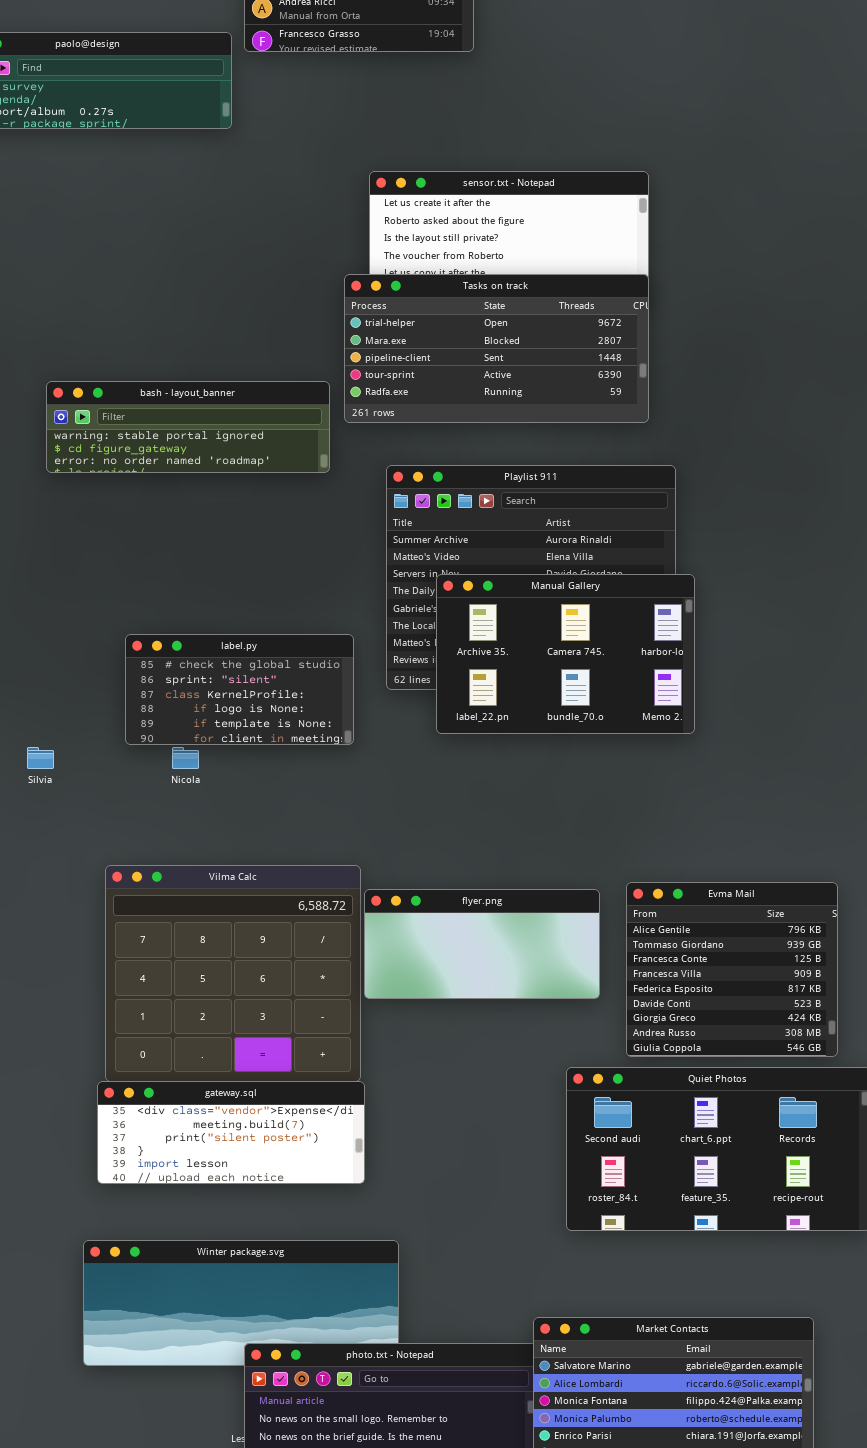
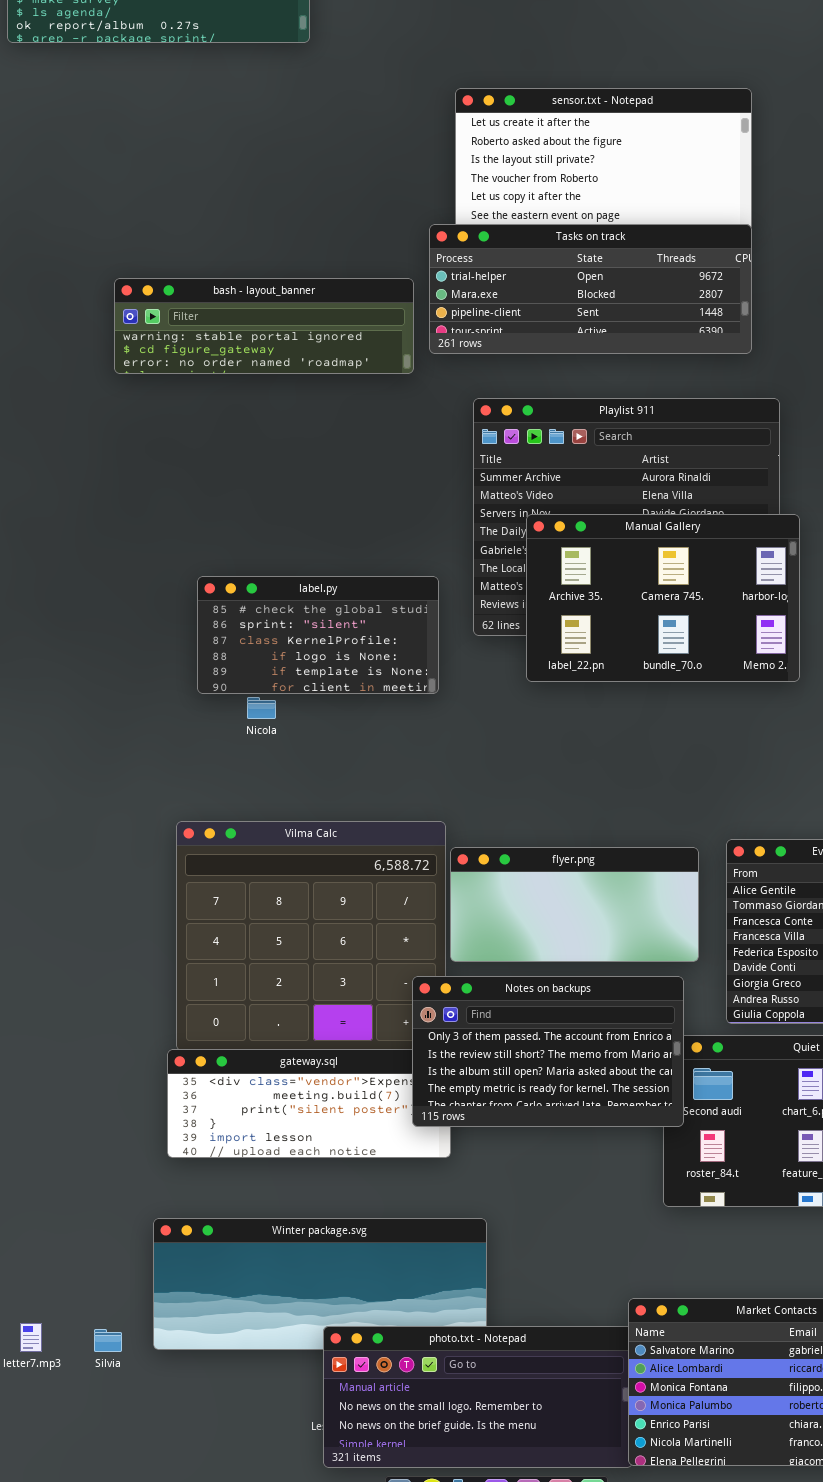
Tasks on track: [344,274,649,423] -> [429,224,752,354], resized
bash - layout_banner: [46,381,330,473] -> [114,278,414,374], moved
Silvia: [27,747,54,769] -> [94,1329,122,1352], moved
Notes on backups: none -> [412,976,684,1127], opened

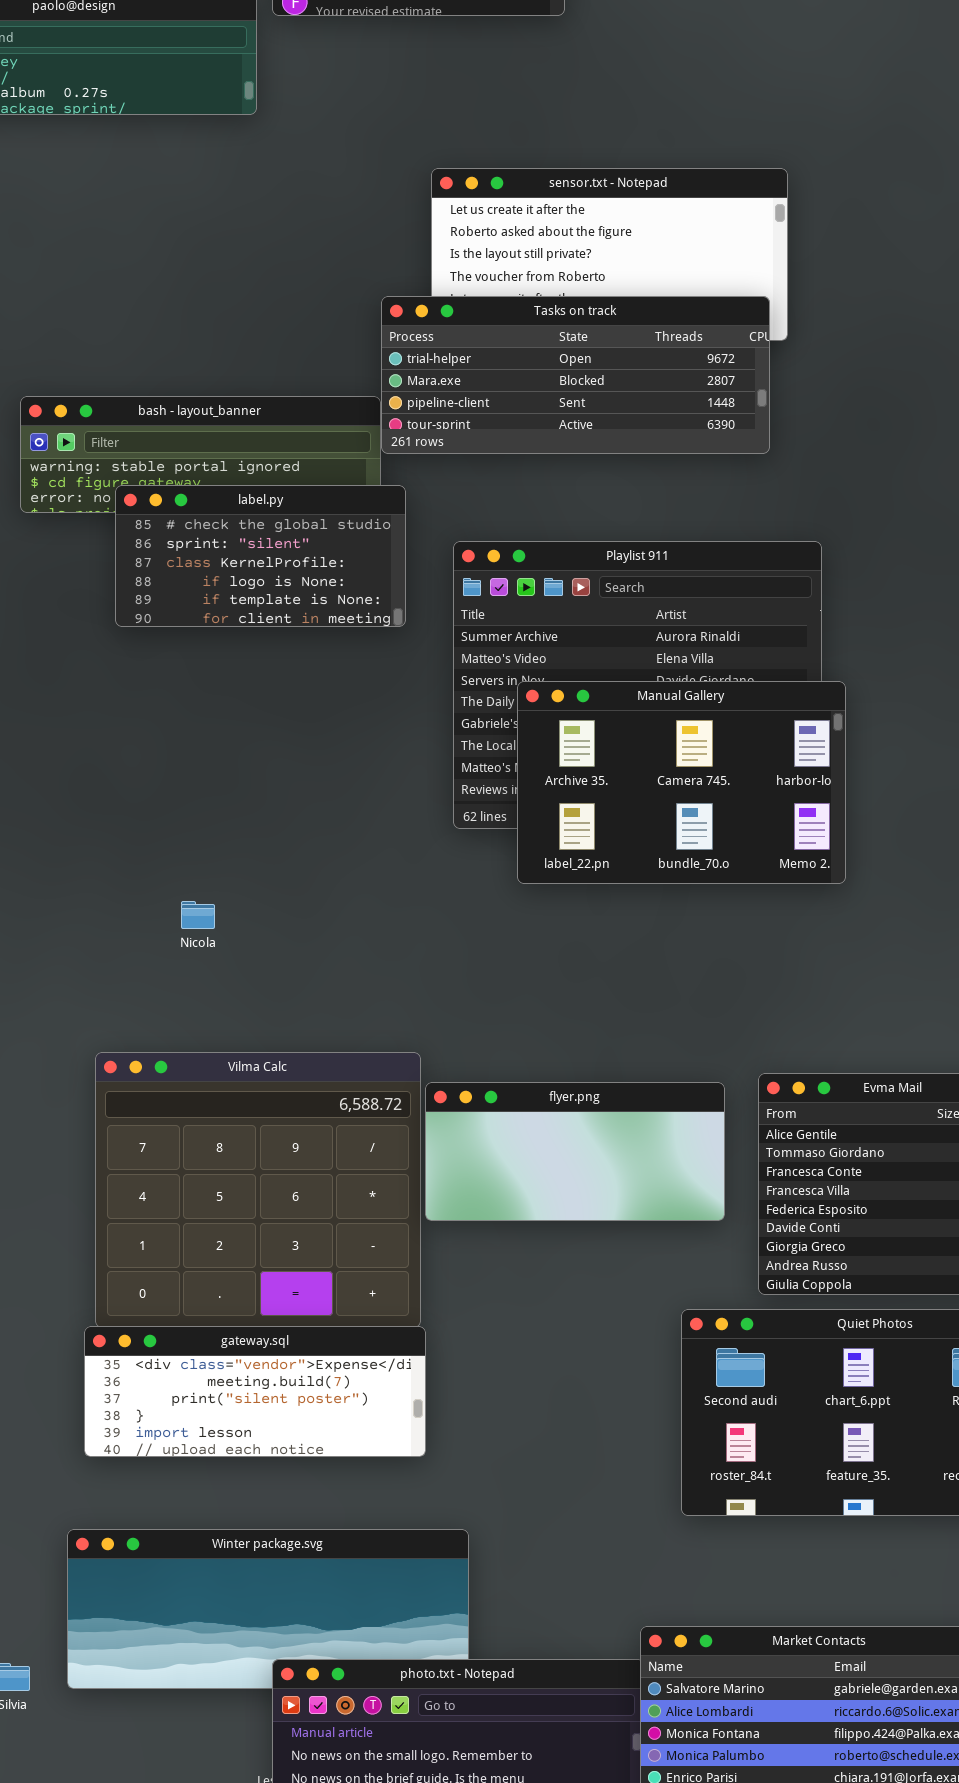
Tasks on track: [429,224,752,354] -> [381,296,770,454], moved
label.py: [197,576,439,694] -> [115,485,406,627], moved
Notes on backups: [412,976,684,1127] -> none, closed

